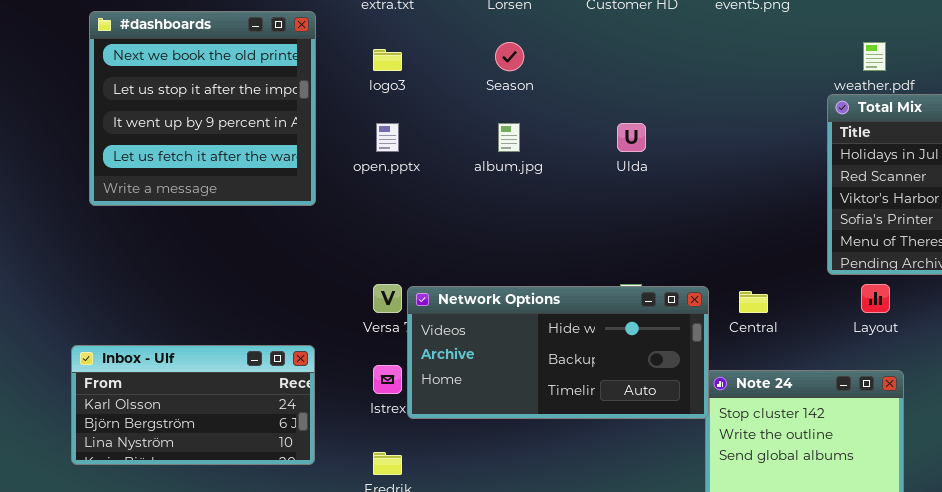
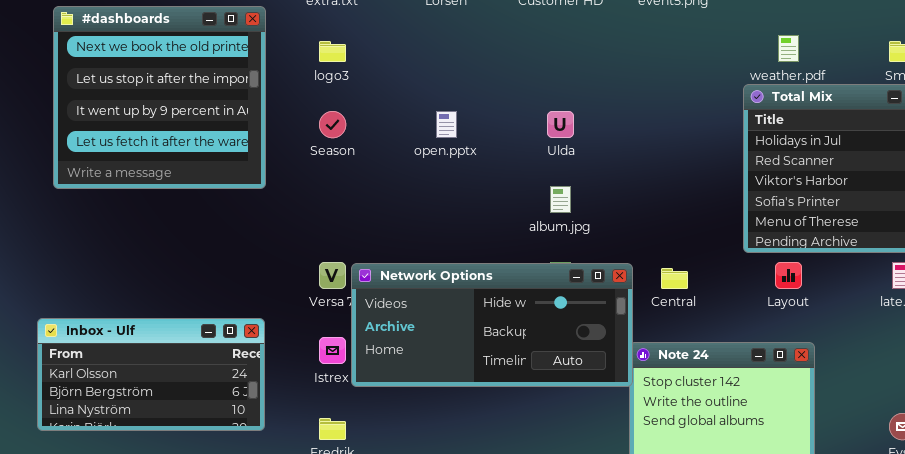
Season: [495,42,524,71] -> [319,111,346,138], moved
open.pptx: [376,123,399,152] -> [436,111,457,138], moved
album.jpg: [498,123,520,152] -> [550,186,571,213], moved

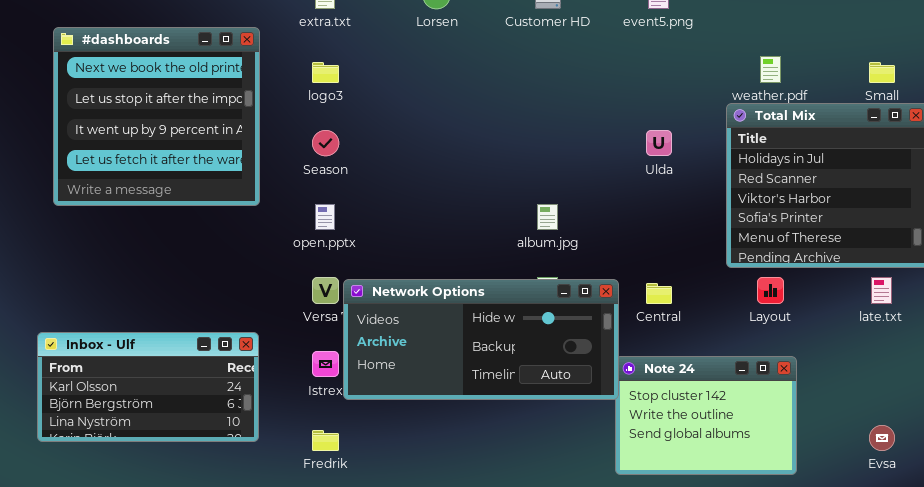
open.pptx: [436,111,457,138] -> [315,204,335,230], moved
Ulda: [547,111,574,138] -> [646,130,672,156], moved

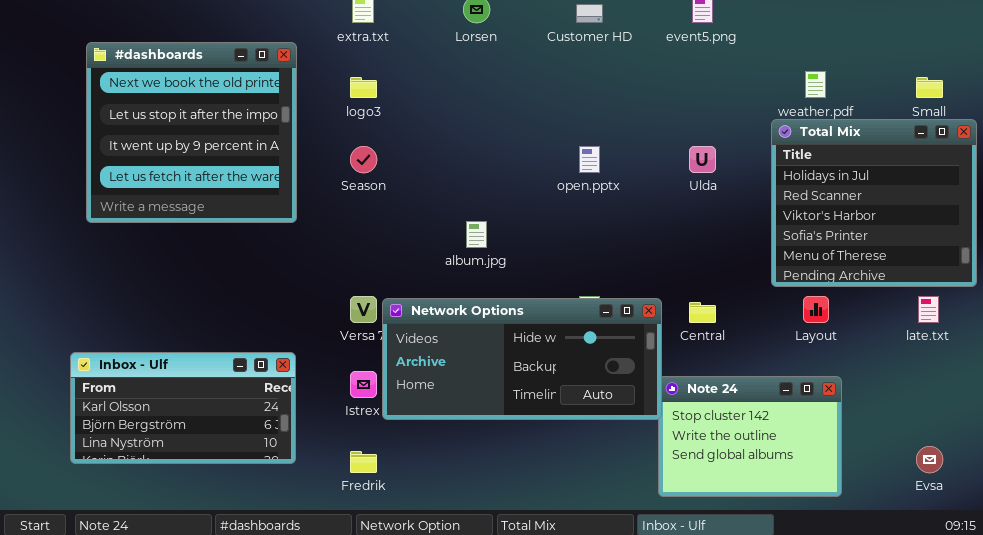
open.pptx: [315,204,335,230] -> [579,146,600,173], moved
album.jpg: [537,204,558,230] -> [466,221,487,248], moved

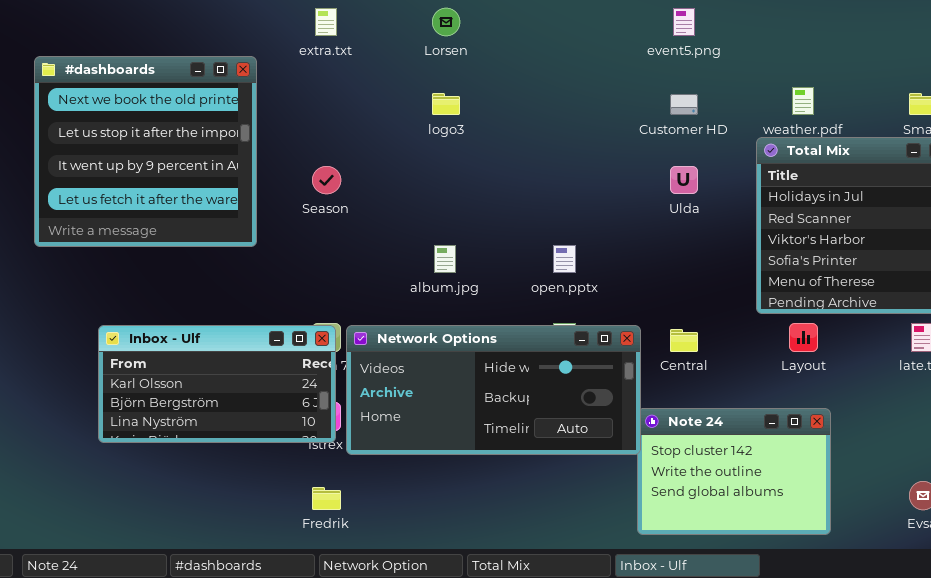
Customer HD: [576,4,603,23] -> [670,94,698,115], moved
logo3: [350,77,377,98] -> [432,93,460,115], moved
open.pptx: [579,146,600,173] -> [553,245,576,273], moved
Inbox - Ulf: [70,352,296,464] -> [98,325,336,443], moved

